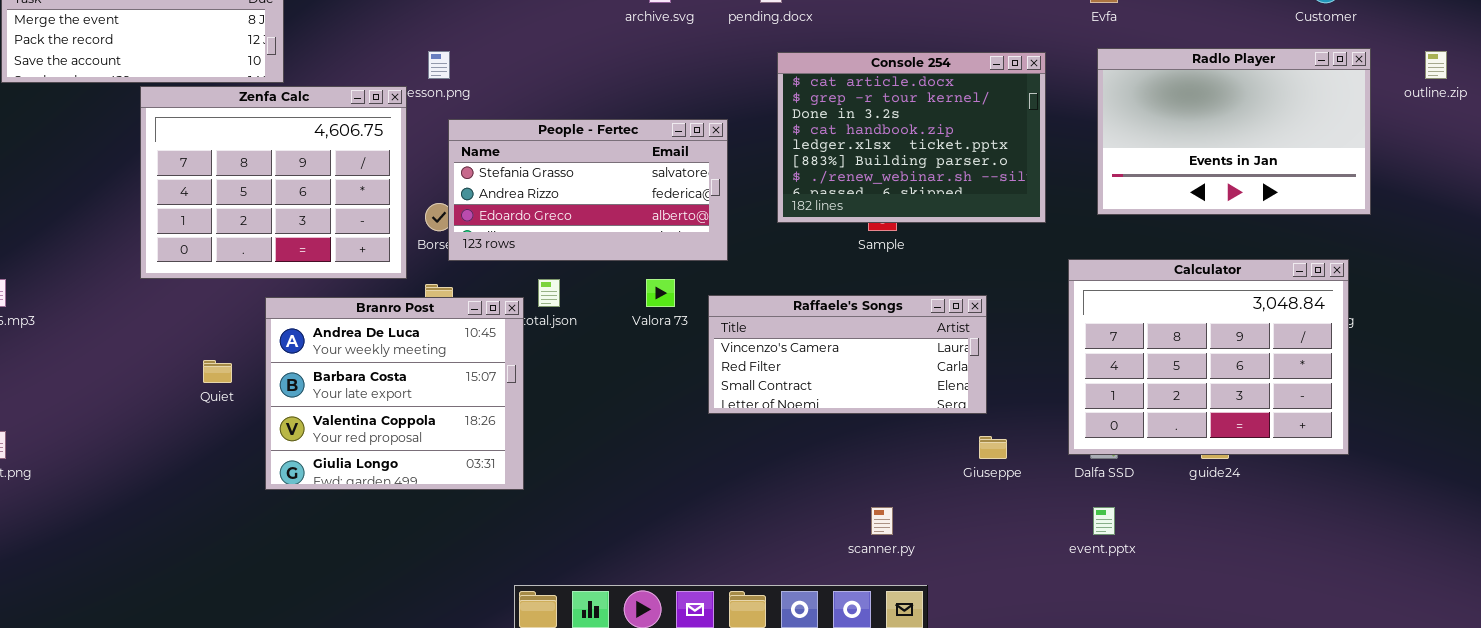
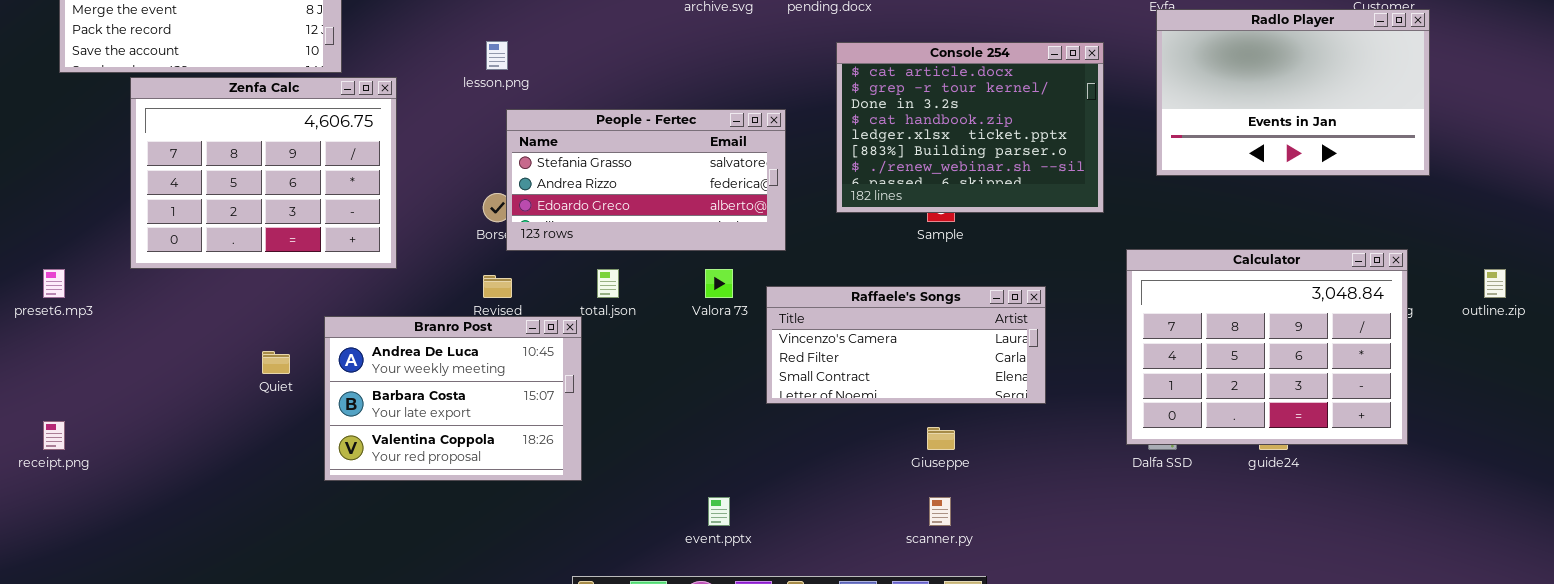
Radlo Player: [1097,48,1371,215] -> [1156,9,1430,176], moved
outline.zip: [1425,51,1447,79] -> [1484,269,1506,298], moved
Zenfa Calc: [140,86,407,279] -> [130,77,397,269], moved
Branro Post: [265,297,524,490] -> [324,316,582,481], resized
Giuseppe: [979,436,1007,459] -> [927,427,955,450], moved
event.pptx: [1093,507,1115,535] -> [708,497,730,526], moved

